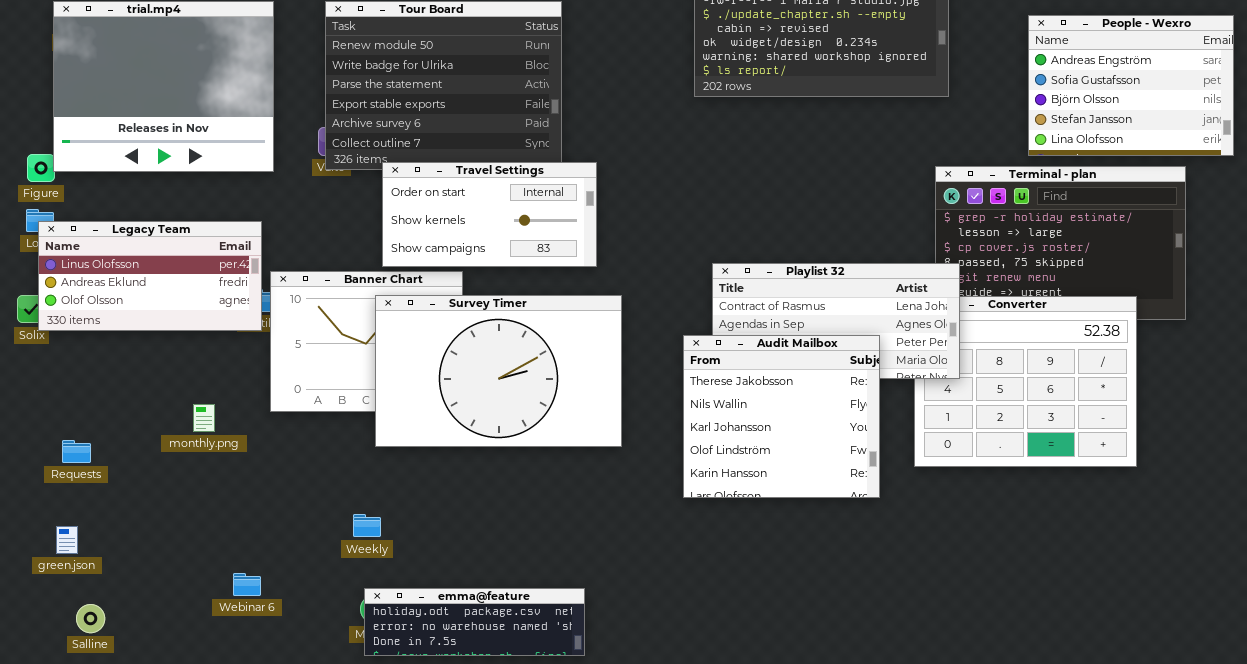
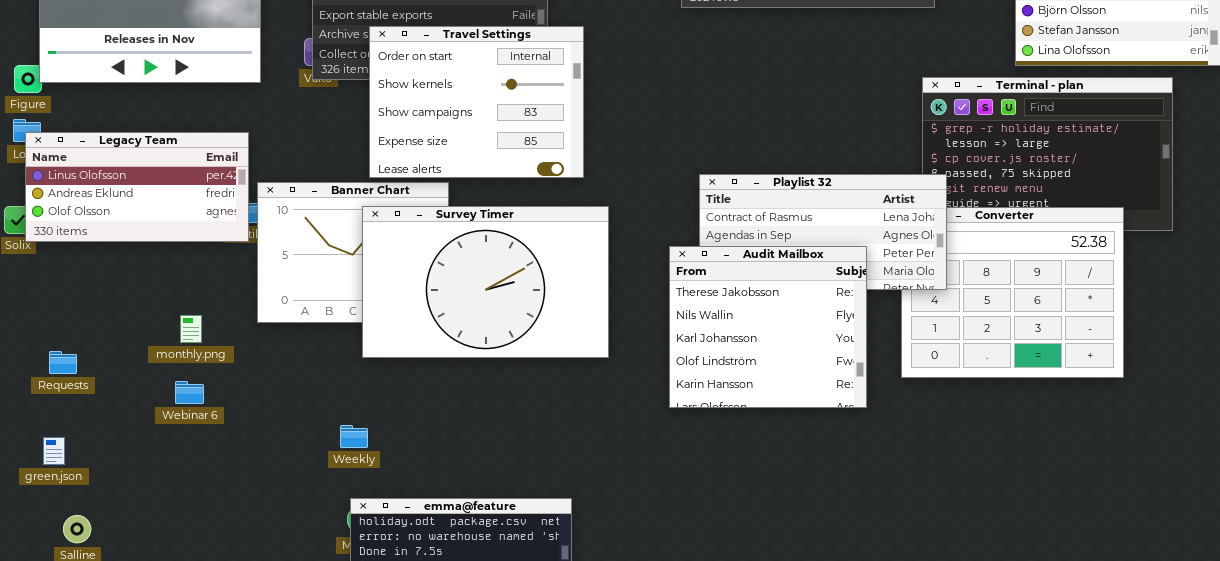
Travel Settings: [382,162,597,267] -> [369,26,584,178], resized
Webinar 6: [233,573,261,596] -> [175,381,204,404], moved

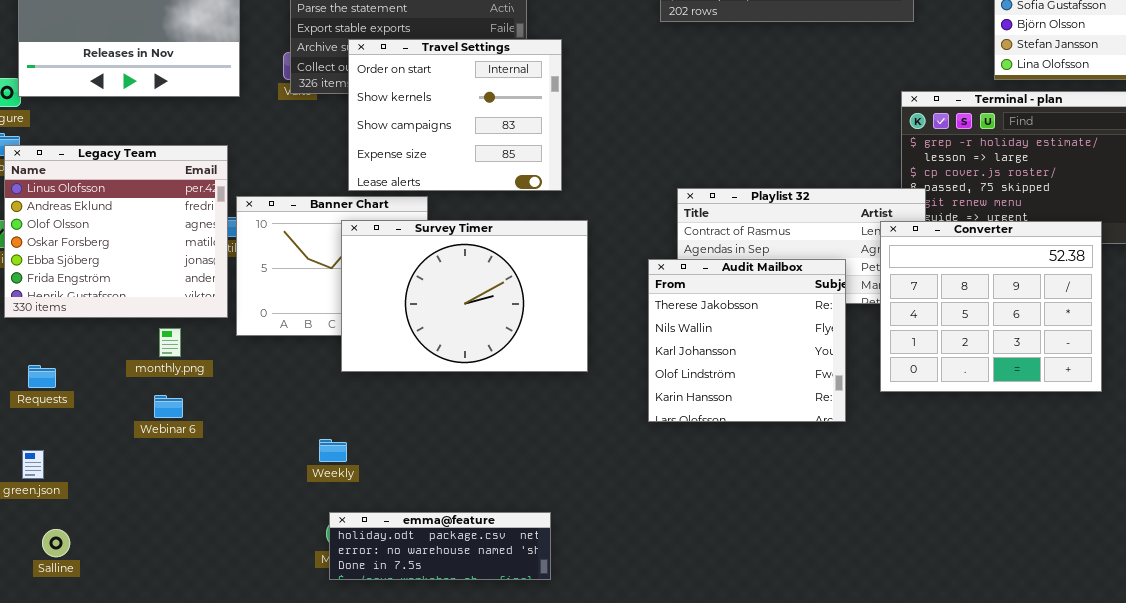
Legacy Team: [25,132,249,242] -> [4,145,228,318], resized
Converter: [901,207,1124,378] -> [880,221,1102,392], raised

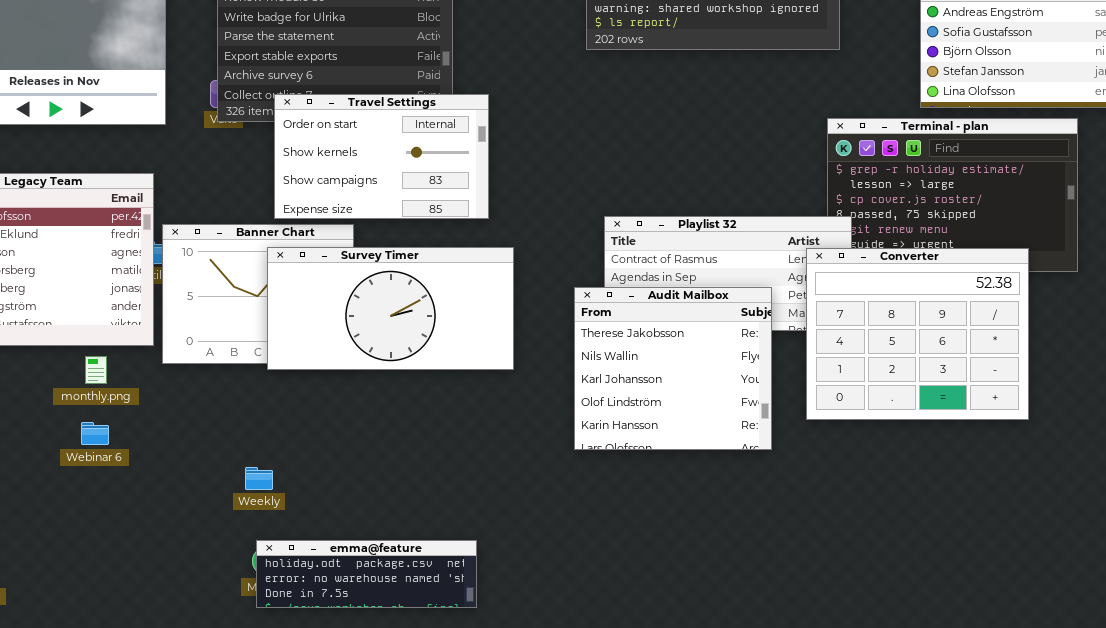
Travel Settings: [348,39,562,191] -> [274,94,489,219], resized
Survey Timer: [341,220,588,372] -> [267,247,514,370], resized

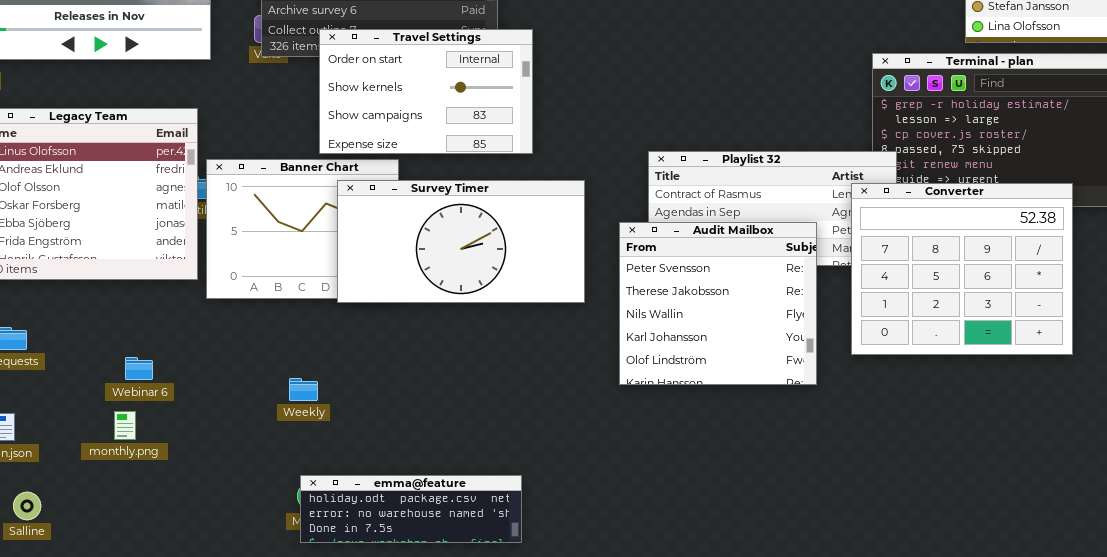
Survey Timer: [267,247,514,370] -> [337,180,585,303], moved
Audit Mailbox: [574,287,772,450] -> [619,222,817,385], scrolled up 1 row
monthly.png: [85,356,107,384] -> [114,411,136,440], moved
Weekly: [245,467,273,490] -> [289,378,318,401], moved

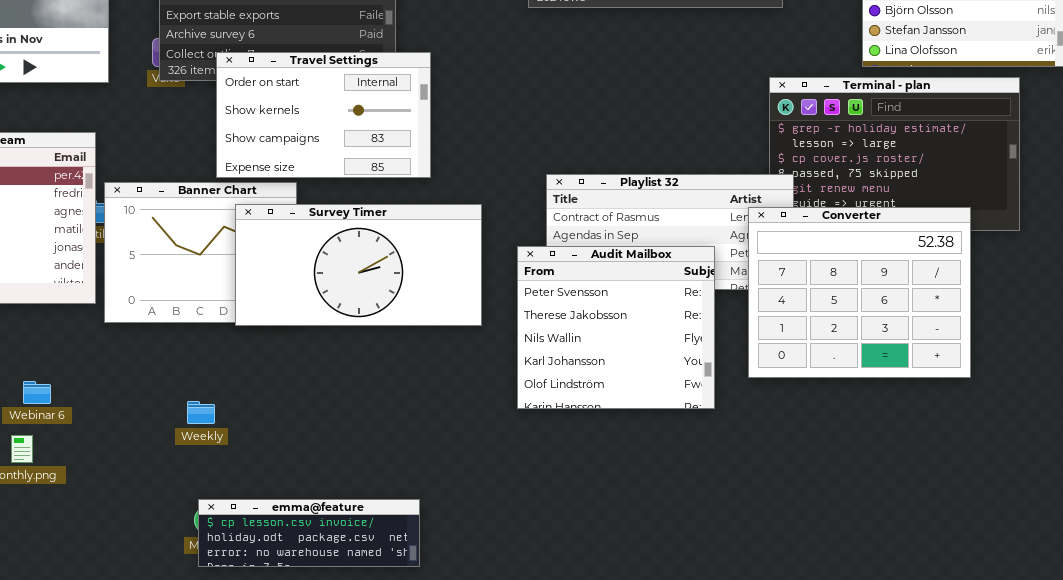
emma@feature: [300,475,522,543] -> [198,499,420,567], scrolled up 1 row

